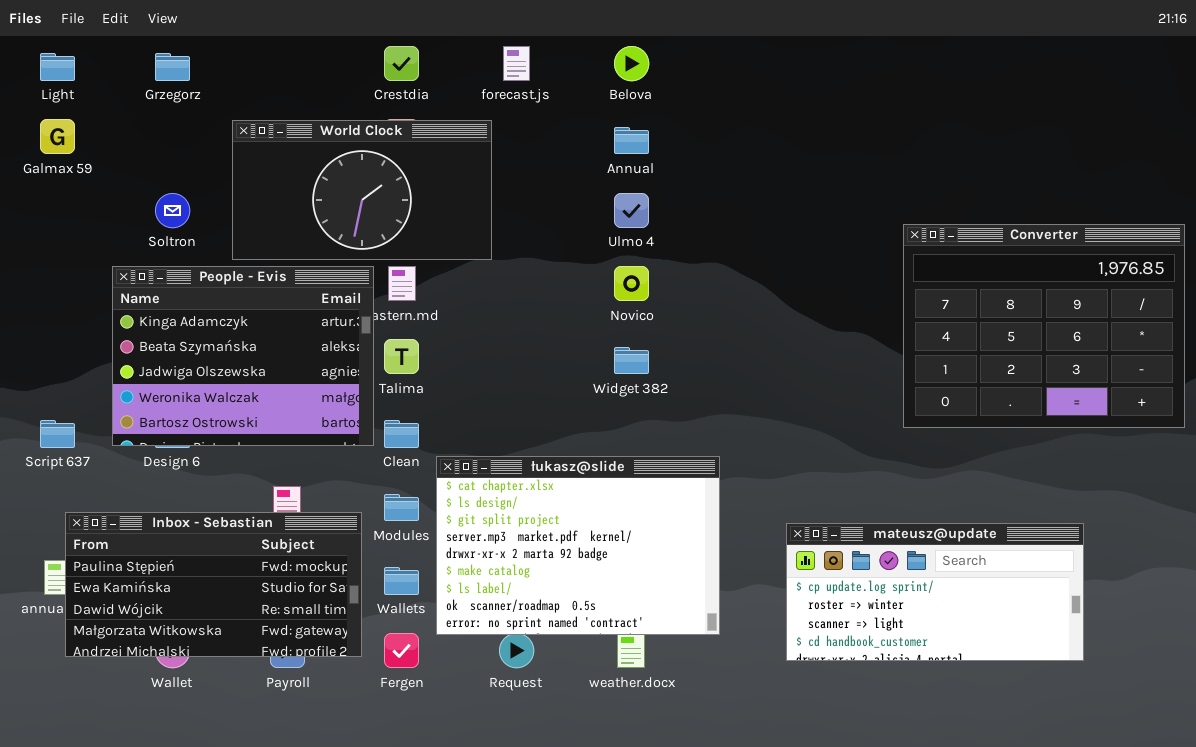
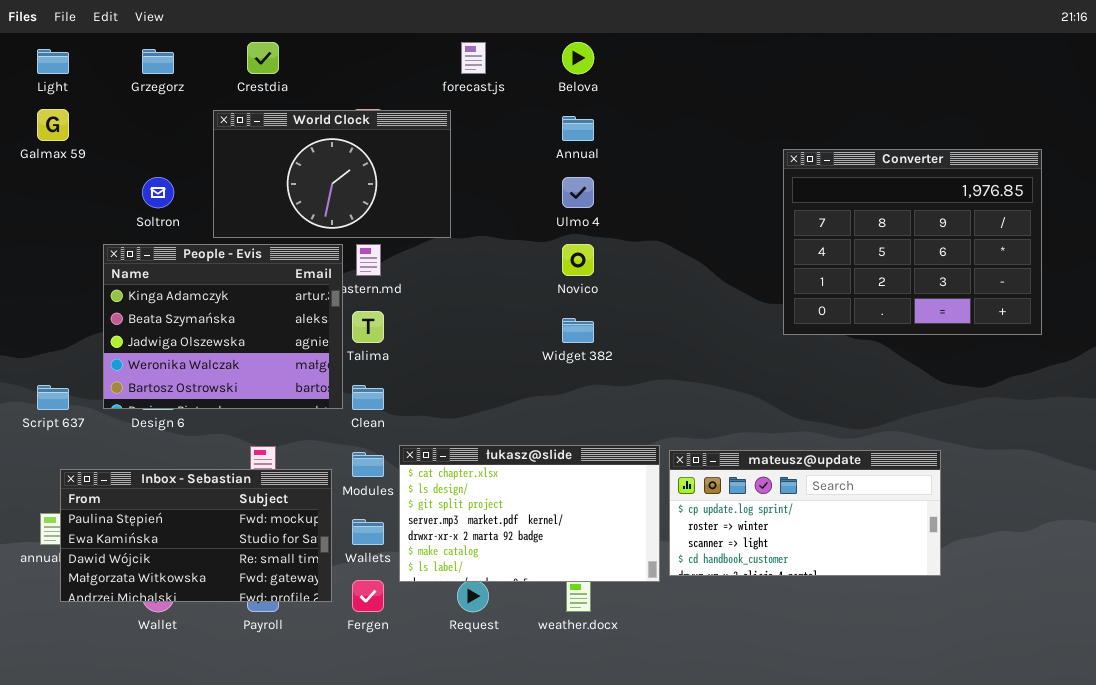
Crestdia: [384,46,419,81] -> [247,42,279,74], moved
Converter: [903,224,1185,428] -> [783,149,1042,335], moved
łukasz@slide: [436,456,720,635] -> [399,445,660,582], resized
mateusz@update: [786,523,1084,661] -> [669,450,941,576], moved

